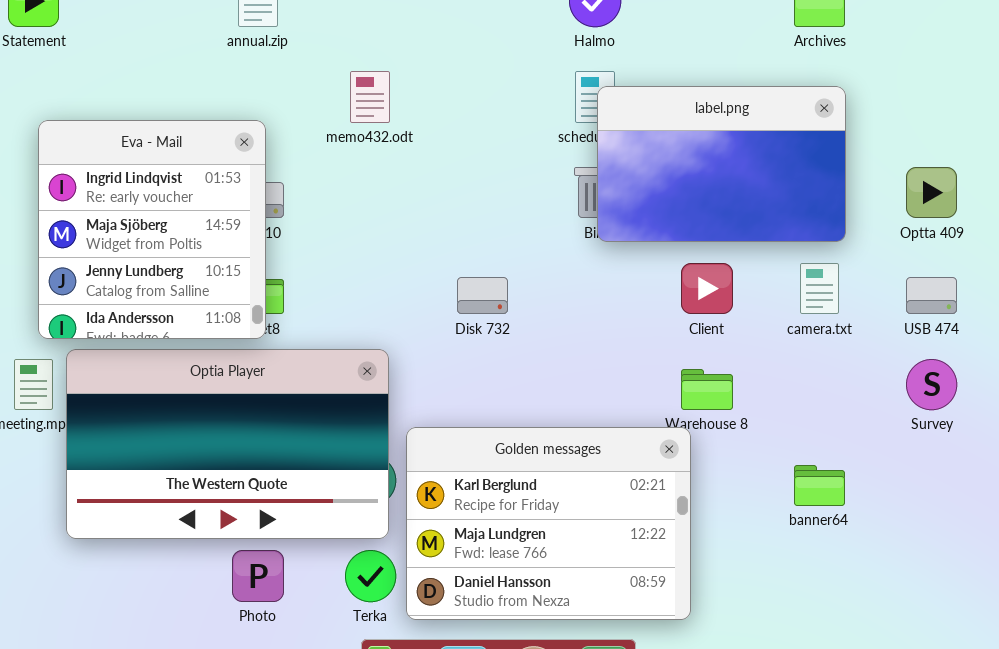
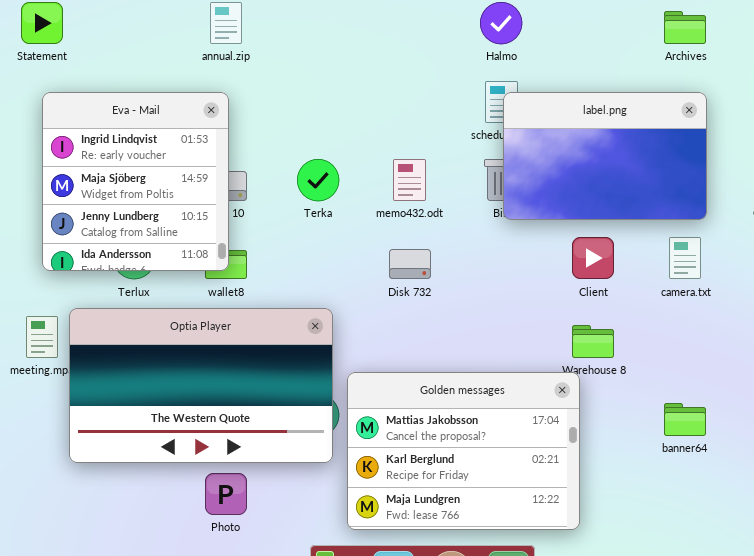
memo432.odt: [350,71,390,123] -> [393,159,426,201], moved
Eva - Mail: [38,120,266,339] -> [42,92,229,271], moved
Golden messages: [406,427,691,620] -> [347,372,580,530], scrolled up 1 row
Terka: [345,550,396,602] -> [297,159,339,201], moved

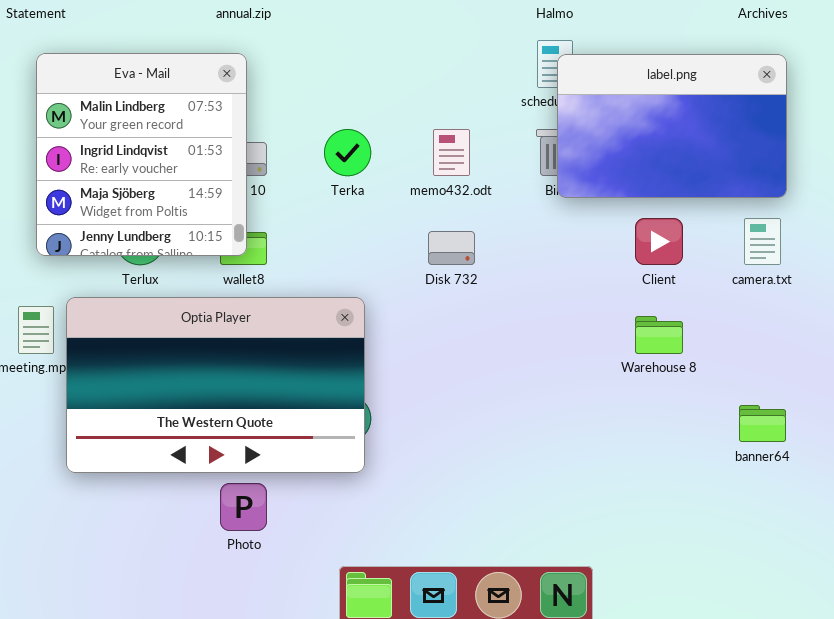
Eva - Mail: [42,92,229,271] -> [36,53,247,256], scrolled up 1 row
Golden messages: [347,372,580,530] -> none, closed

